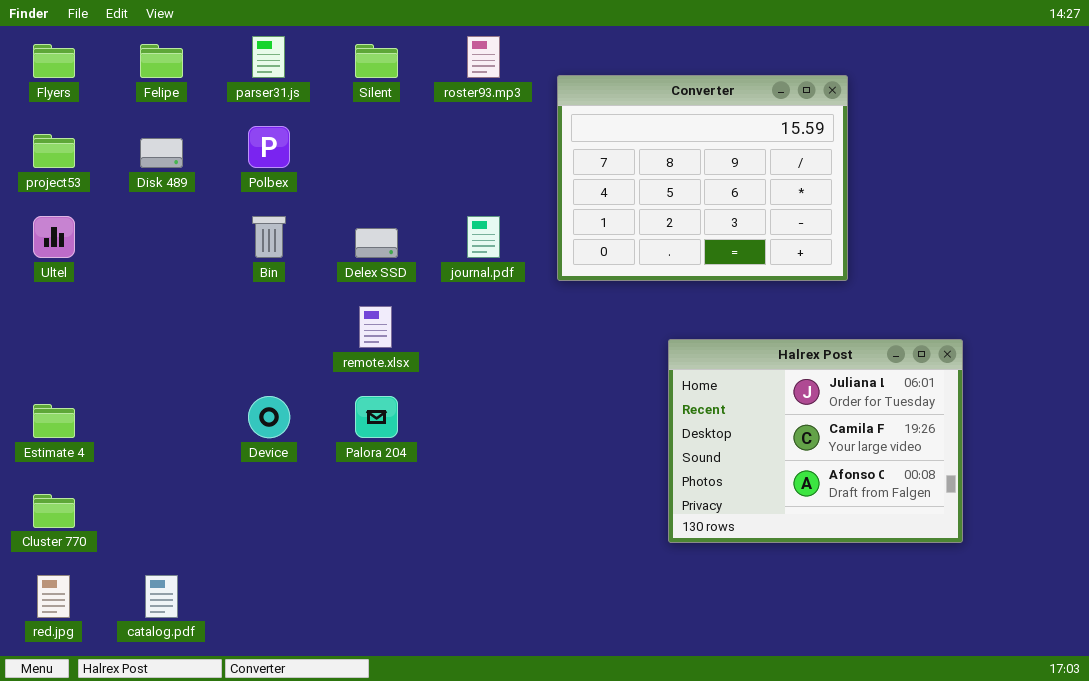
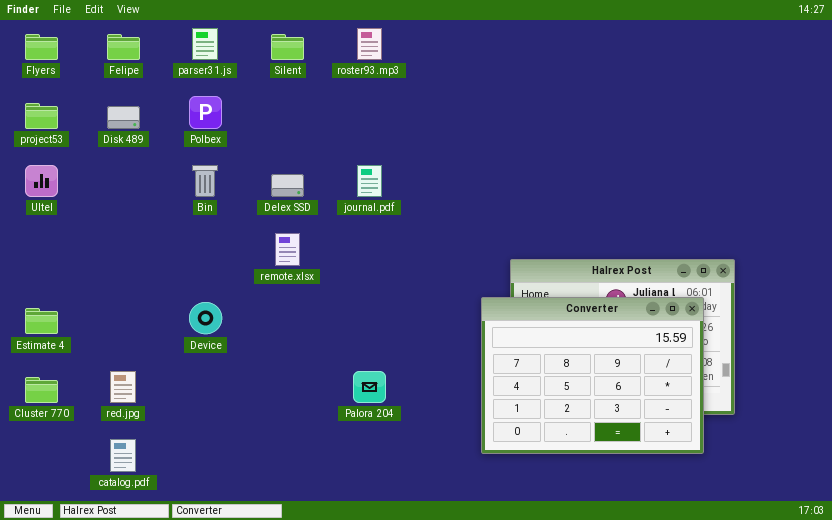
Converter: [557,75,848,281] -> [481,297,704,454], moved
Palora 204: [355,396,398,438] -> [353,371,386,403], moved
red.jpg: [37,575,70,618] -> [110,371,136,403], moved

